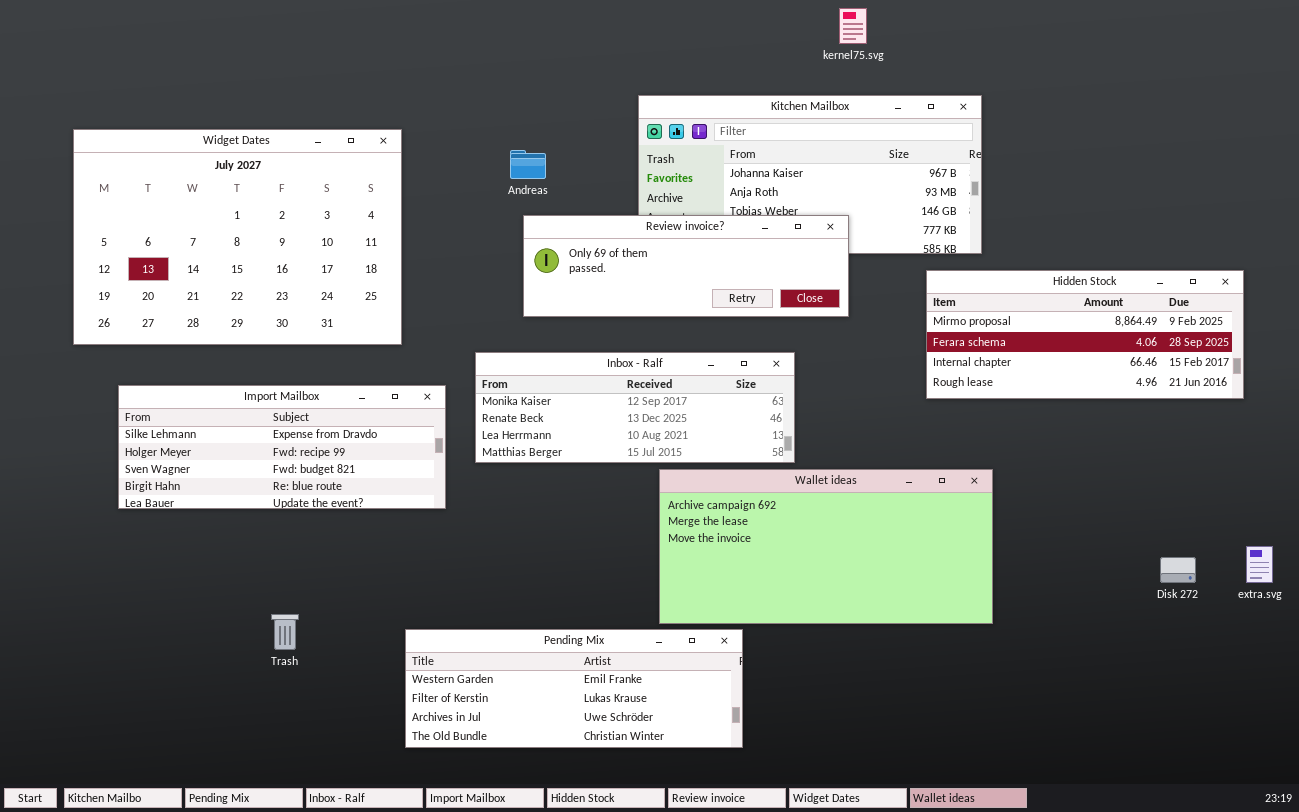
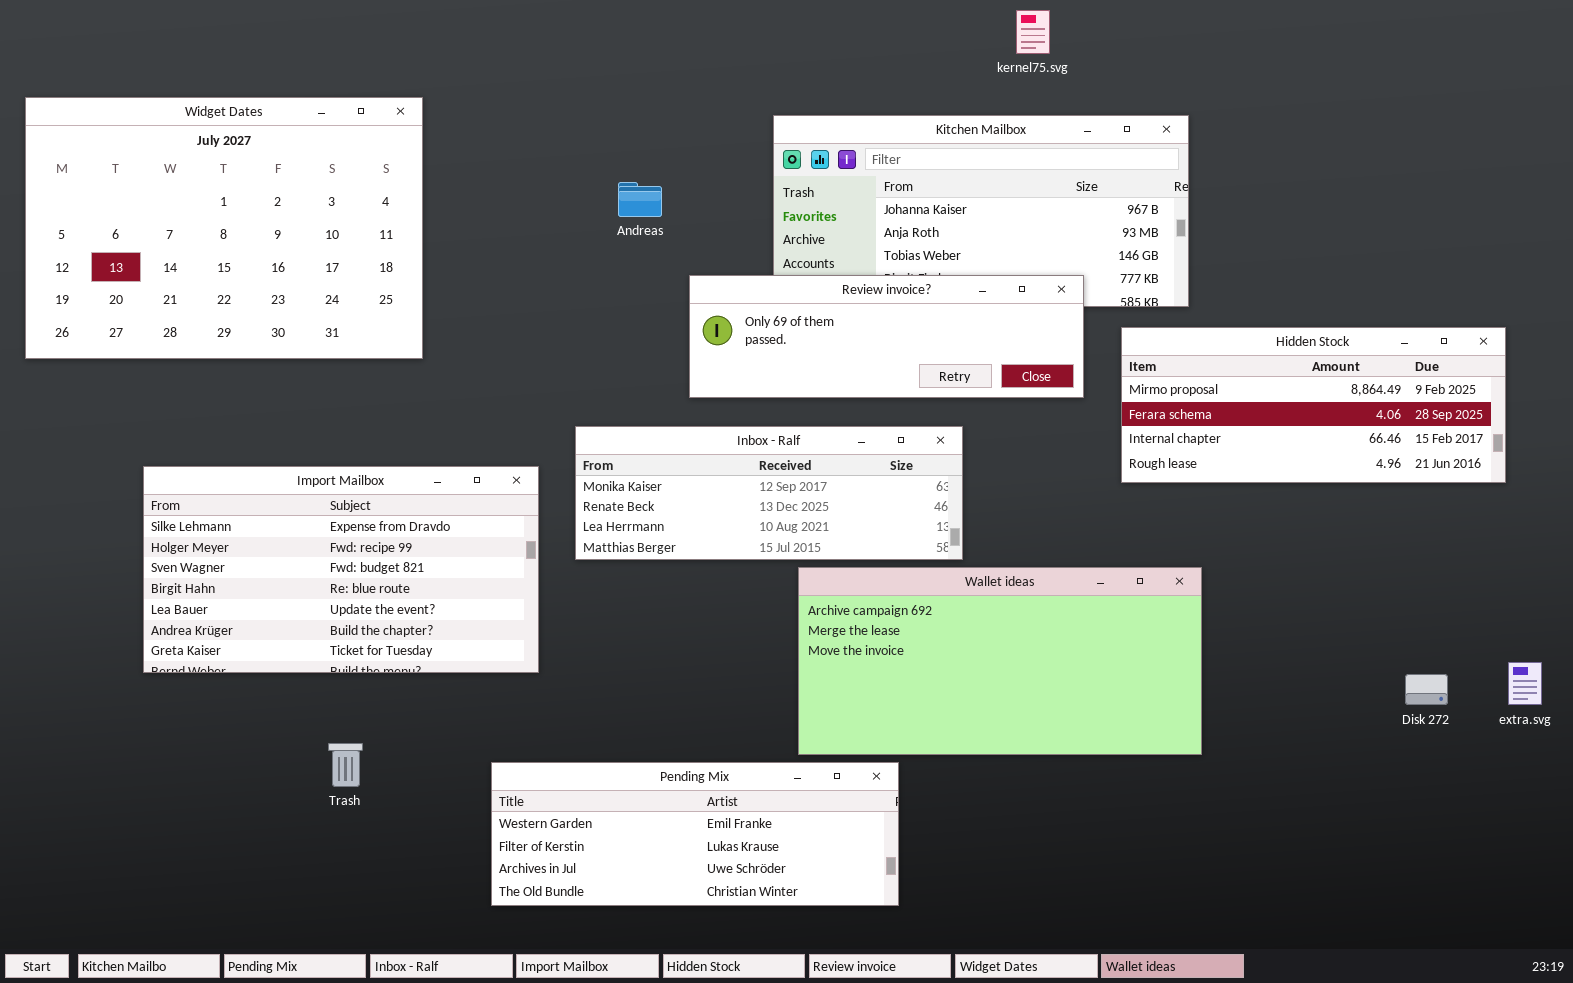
Widget Dates: [73,129,402,345] -> [25,97,423,359], moved
Review invoice?: [523,215,849,317] -> [689,275,1084,398], moved
Import Mailbox: [118,385,446,509] -> [143,466,539,673], resized

